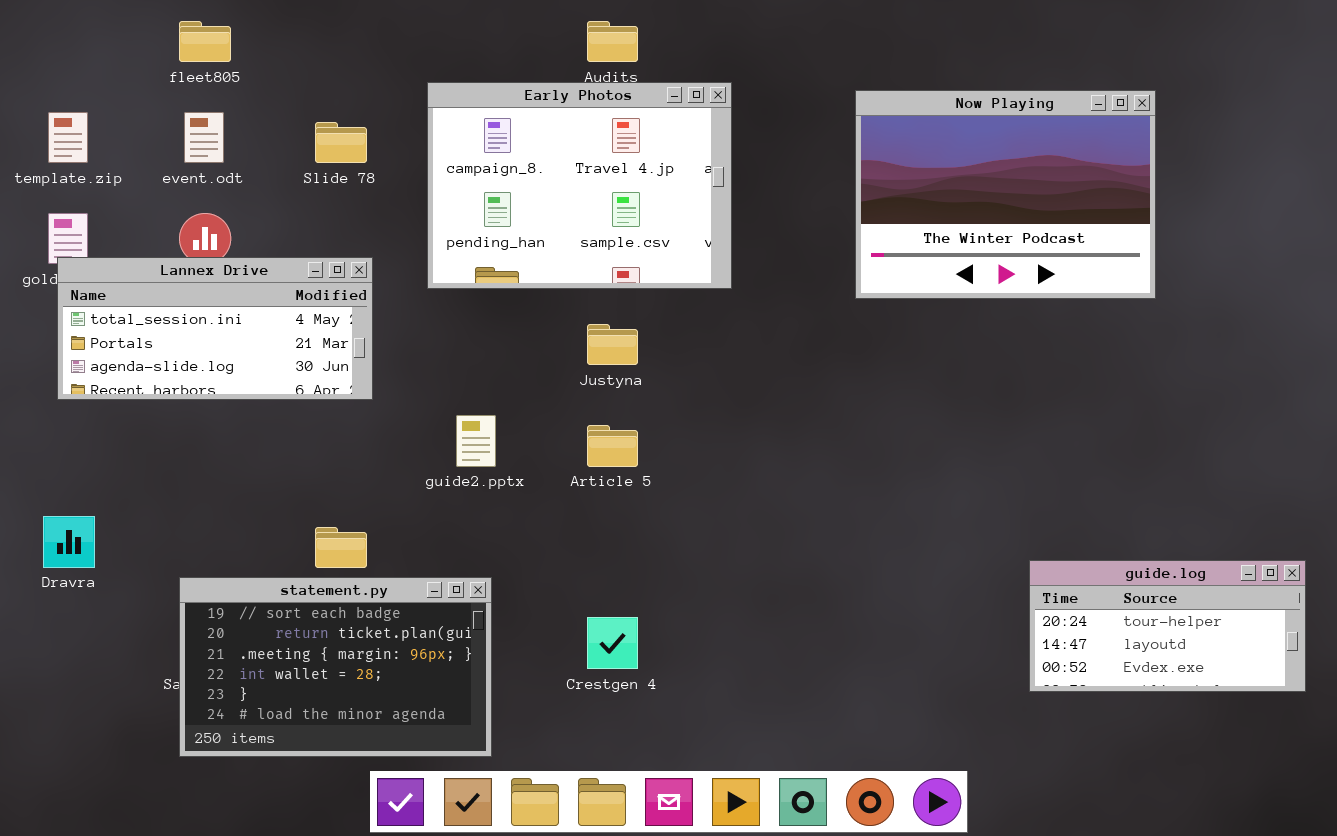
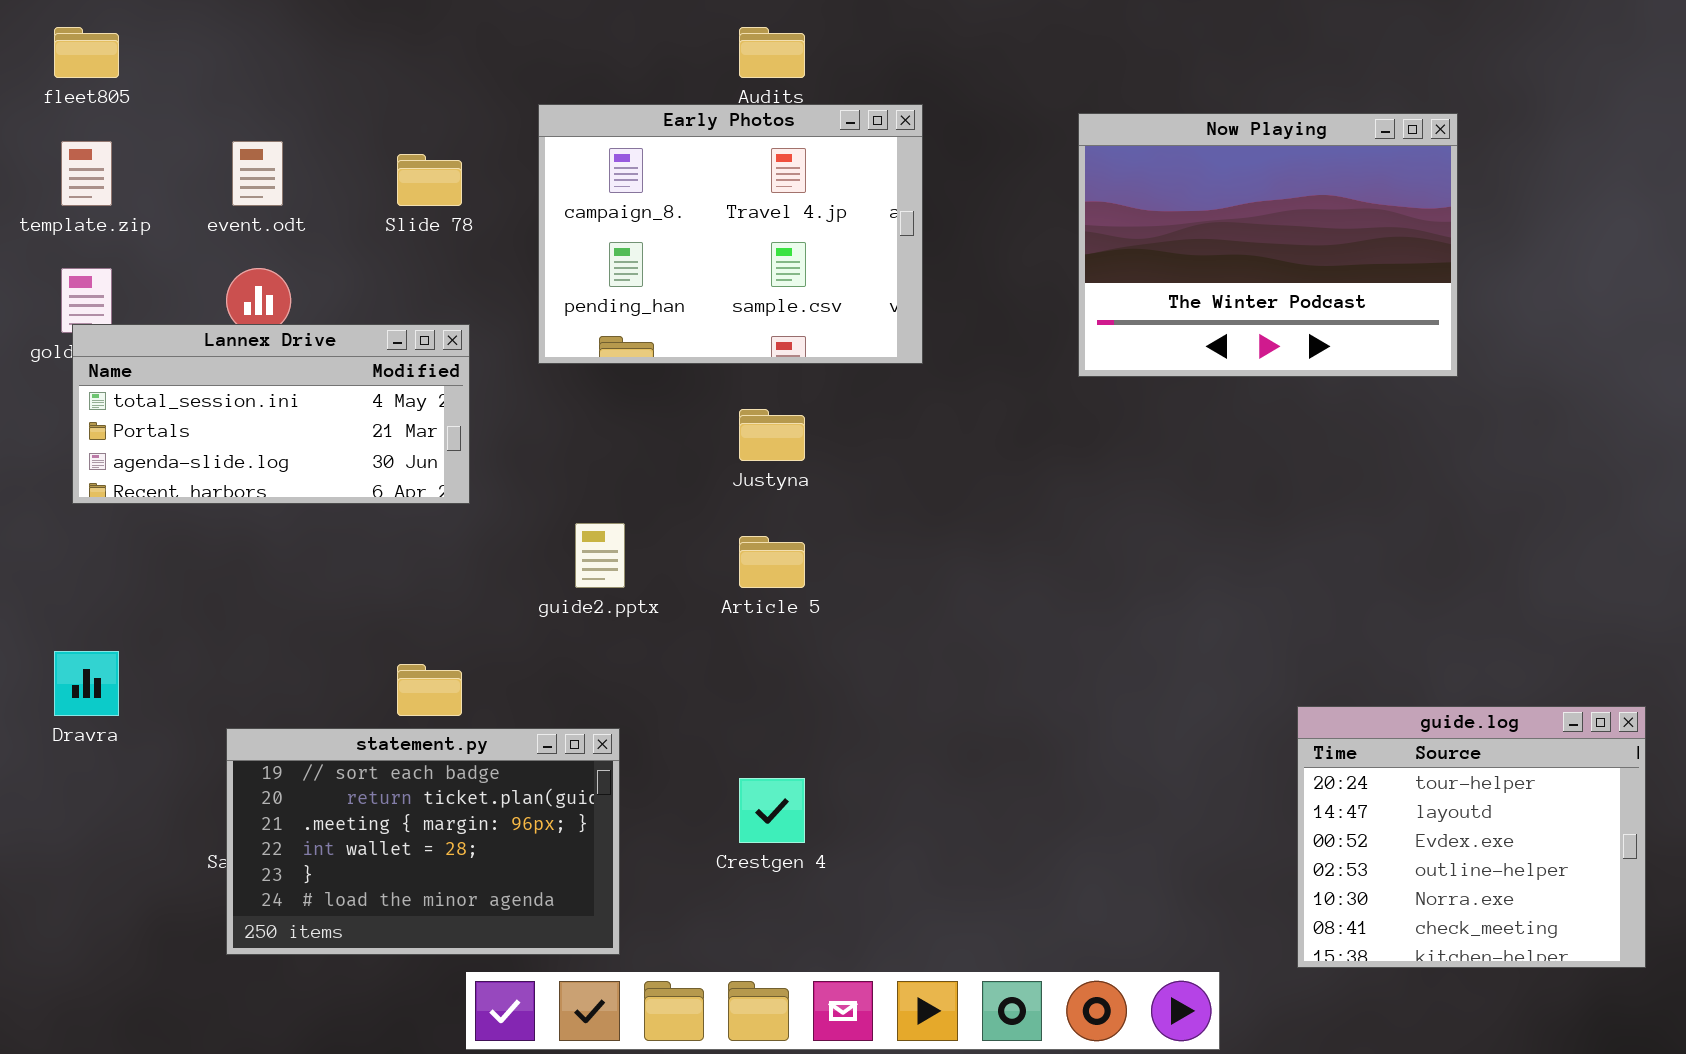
fleet805: [179,21,231,62] -> [54,27,119,78], moved
guide.log: [1029,560,1306,692] -> [1297,706,1646,968], resized

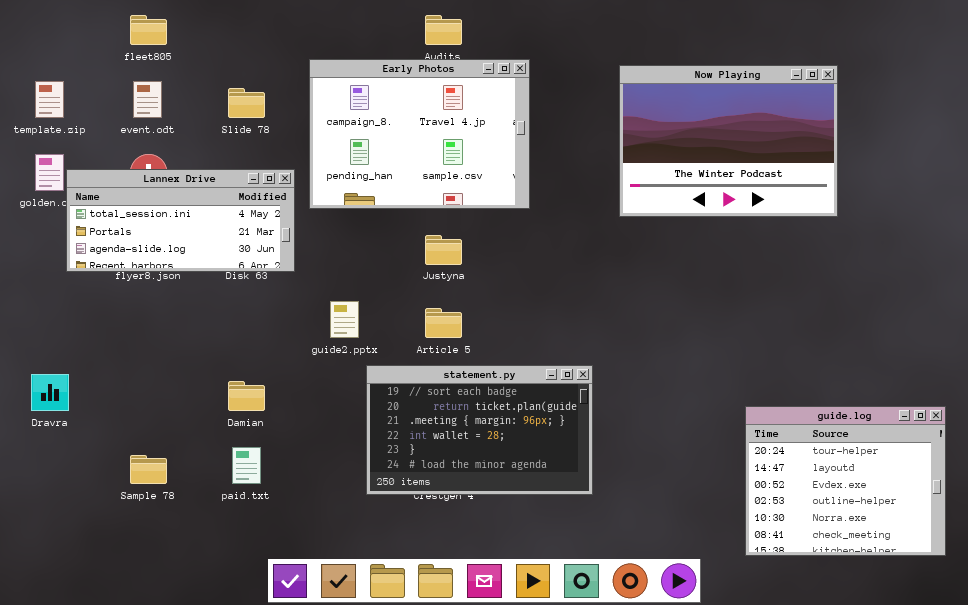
fleet805: [54,27,119,78] -> [130,15,167,45], moved
Lannex Drive: [72,324,470,504] -> [66,169,295,272], moved
statement.py: [226,728,620,955] -> [366,365,593,495], moved

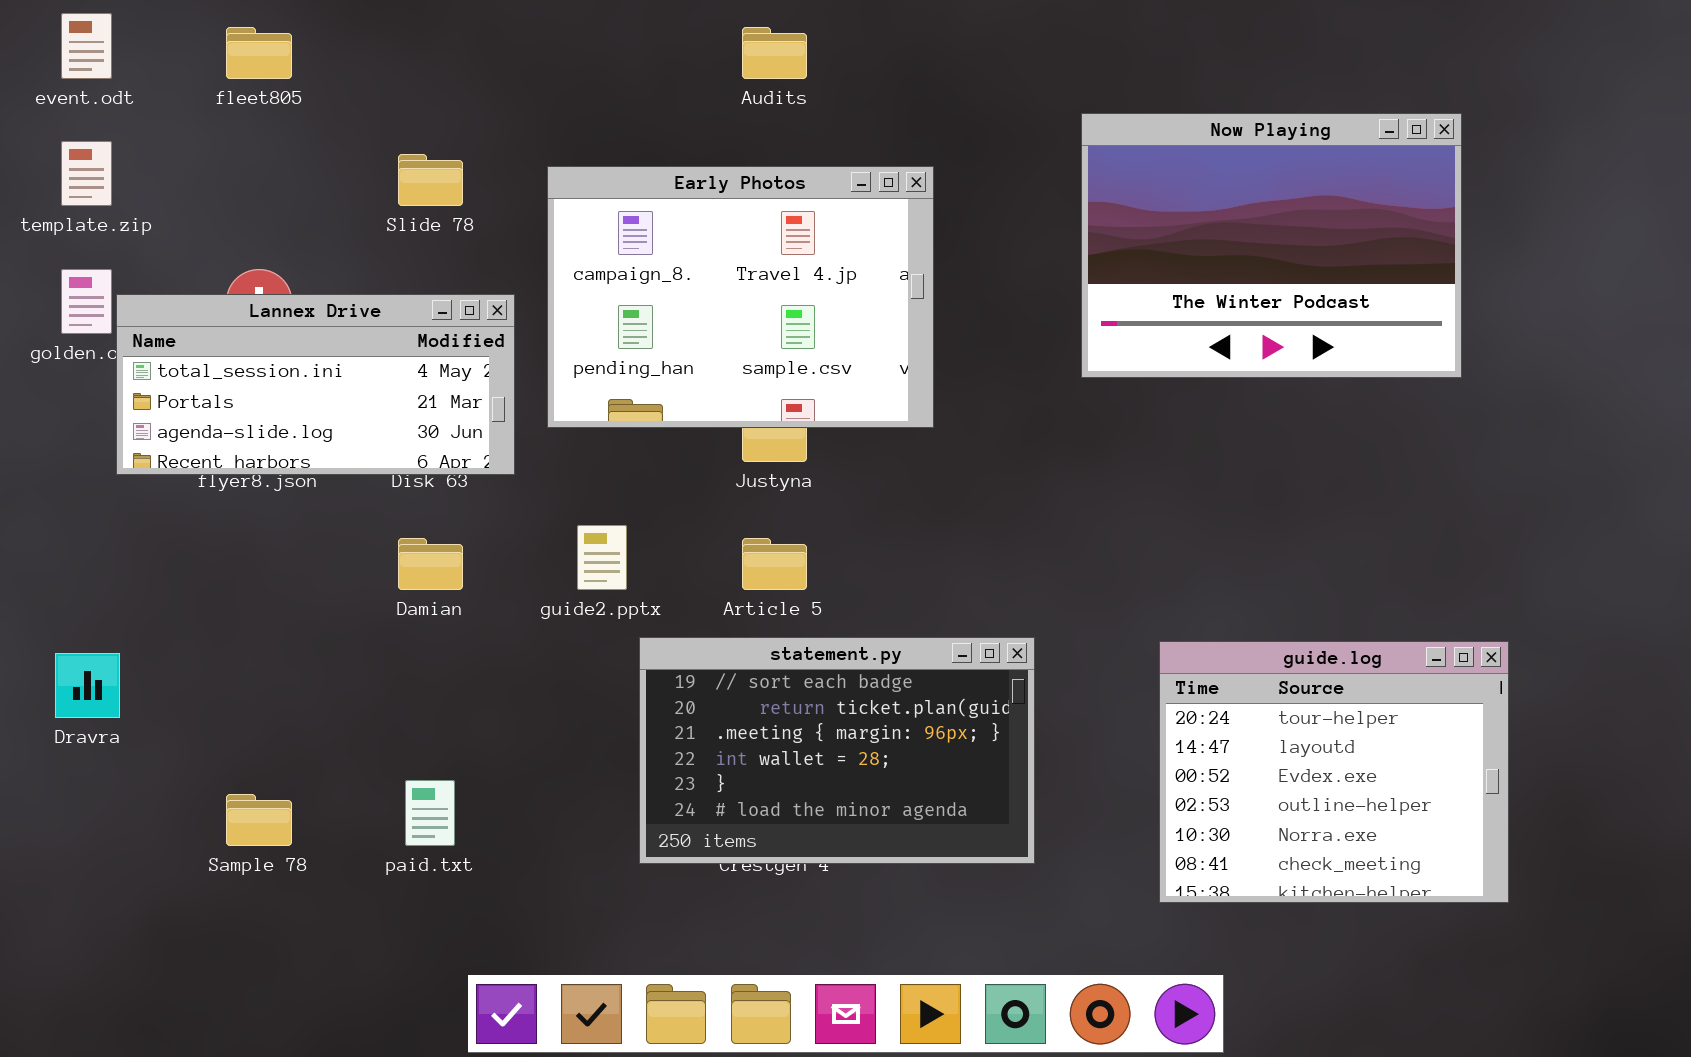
Early Photos: [309,59,530,209] -> [547,166,934,428], moved
event.odt: [133,81,162,118] -> [61,13,112,79], moved
Damian: [228,381,265,411] -> [398,538,463,590], moved
guide.log: [745,406,946,556] -> [1159,641,1509,903], moved

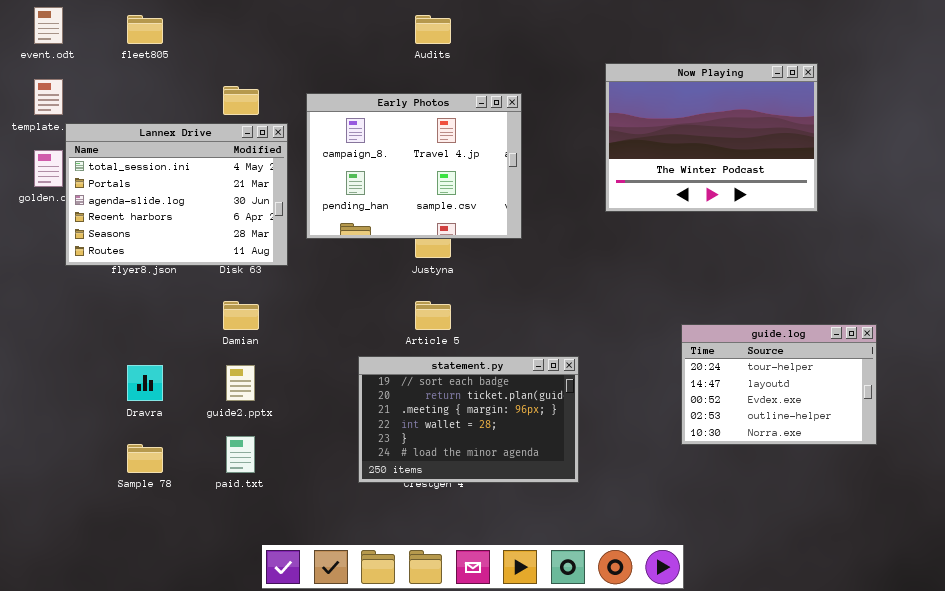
Lannex Drive: [116,294,515,475] -> [65,123,288,266], resized
guide2.pptx: [577,525,627,590] -> [226,365,255,401], moved
guide.log: [1159,641,1509,903] -> [681,324,877,445], moved, resized
Dravra: [55,653,120,718] -> [127,365,163,401], moved

